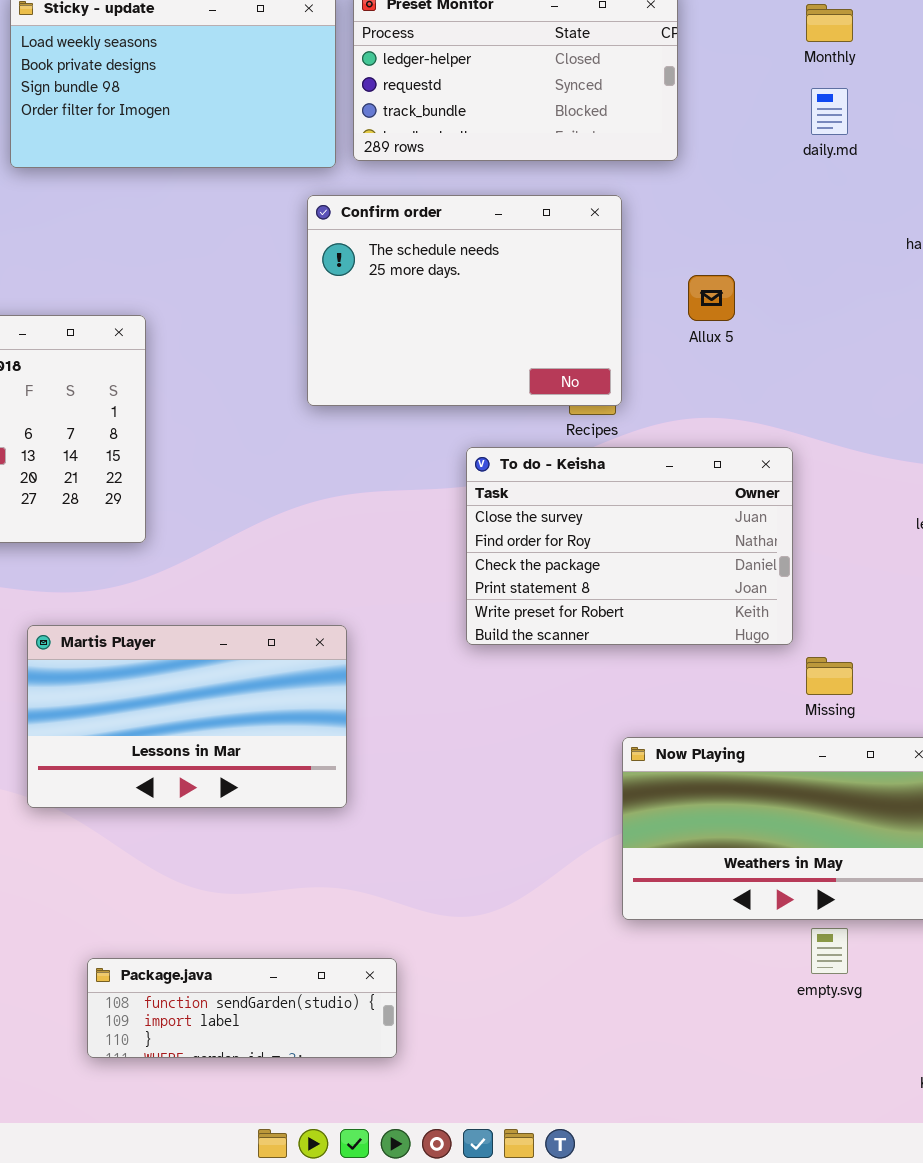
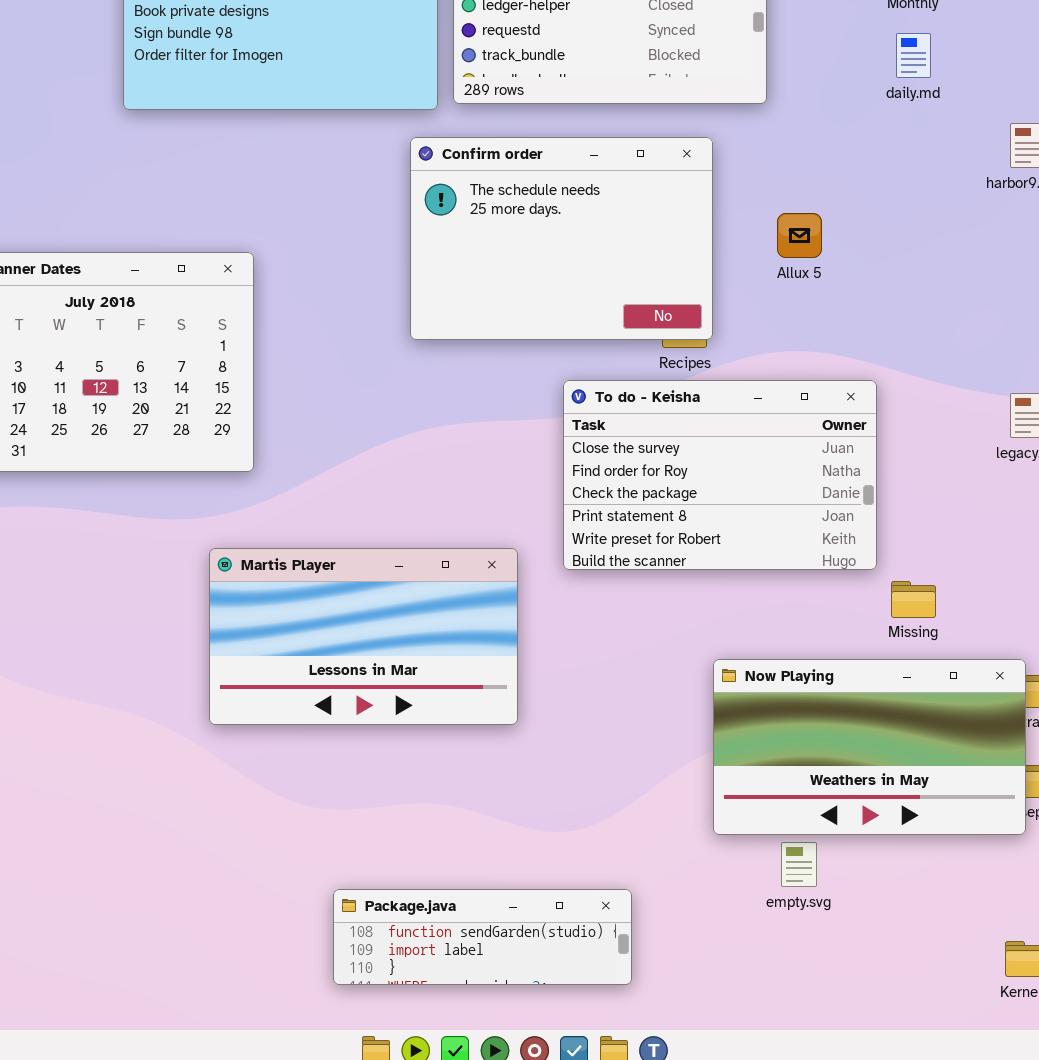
Martis Player: [27,625,347,808] -> [209,548,518,725], moved
empty.svg: [811,928,848,974] -> [781,842,817,887], moved
Package.java: [87,958,397,1058] -> [333,889,632,985], moved

